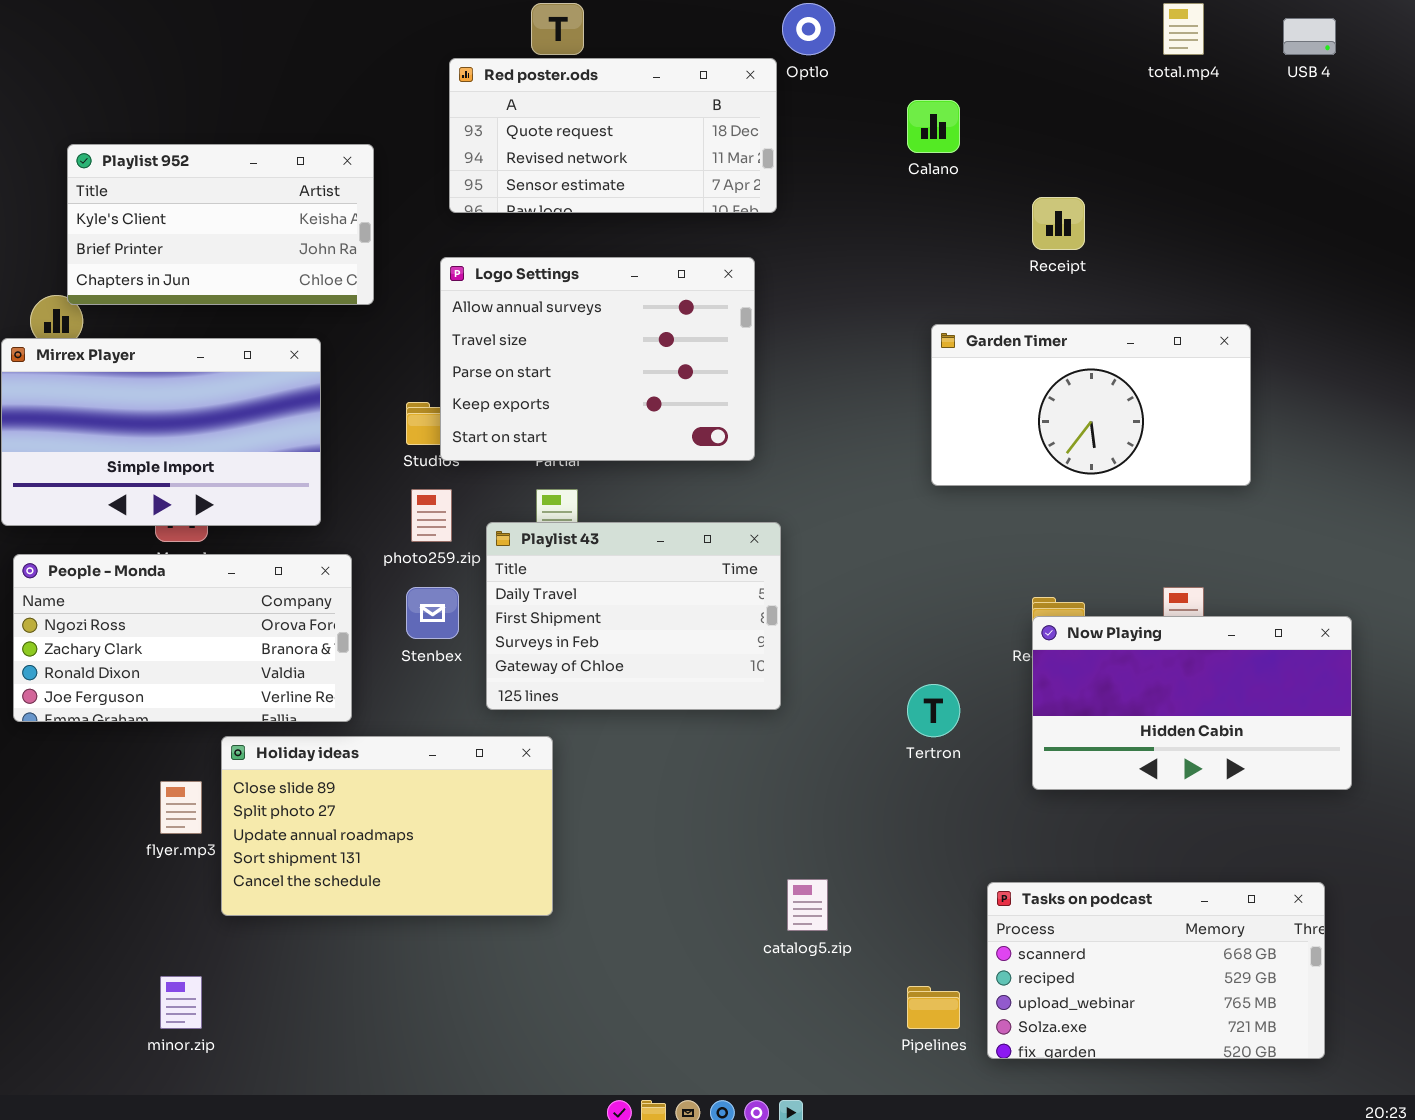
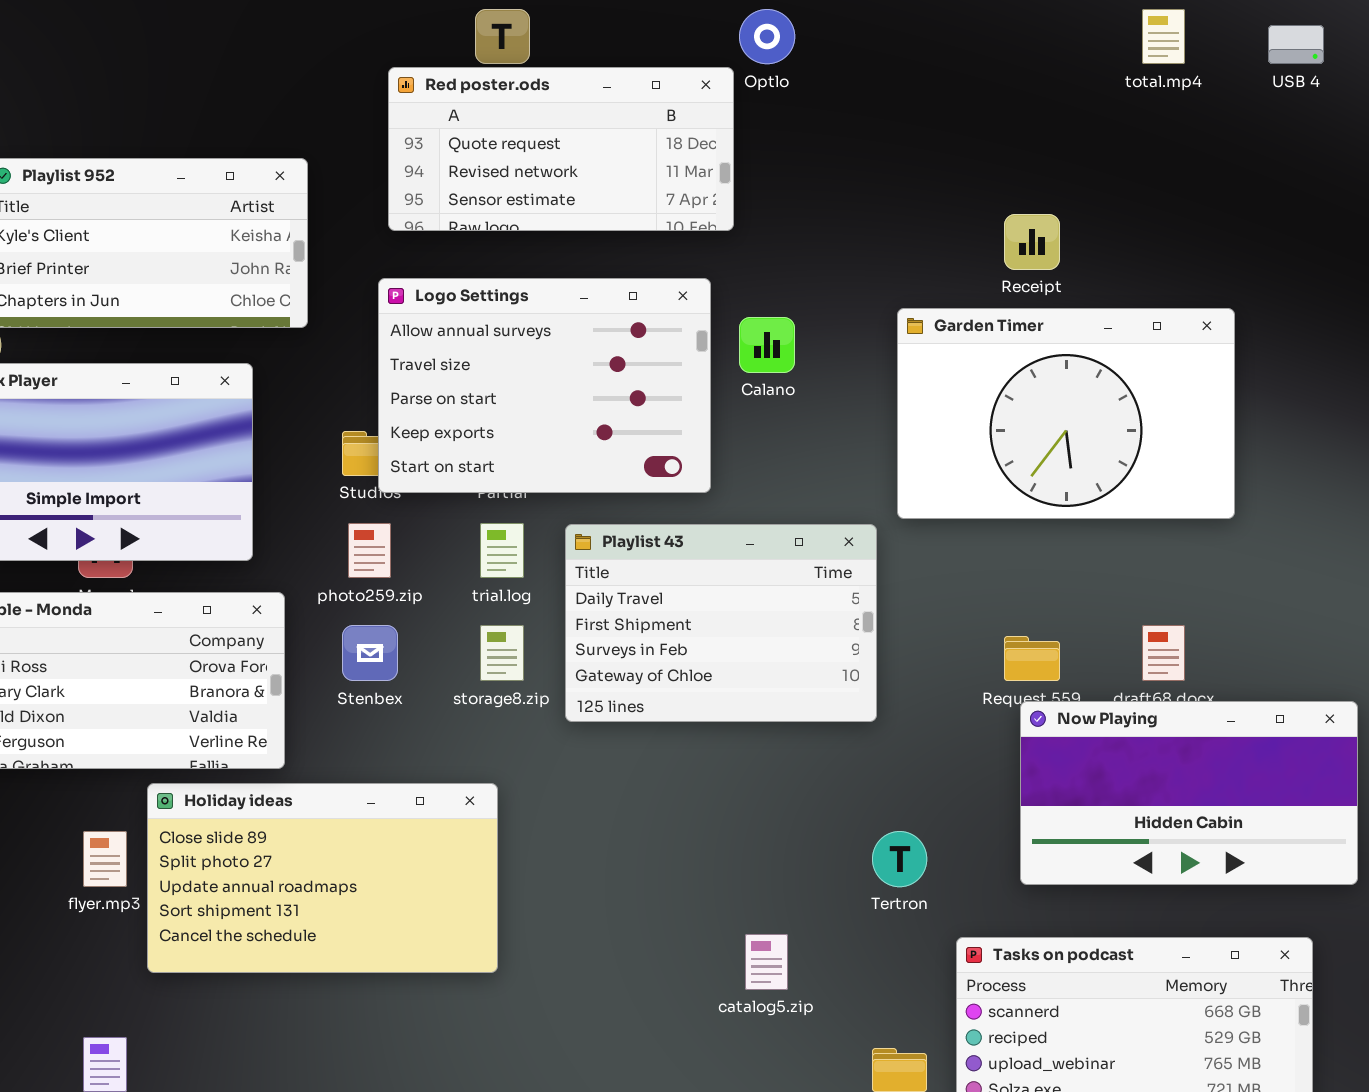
Calano: [907,100,960,153] -> [739,317,795,373], moved
Garden Timer: [931,324,1251,486] -> [897,308,1235,519], resized
Playlist 43: [486,522,781,710] -> [565,524,877,722], moved
Now Playing: [1032,616,1352,790] -> [1020,701,1358,885], moved
Tertron: [907,684,960,737] -> [872,831,927,887], moved

